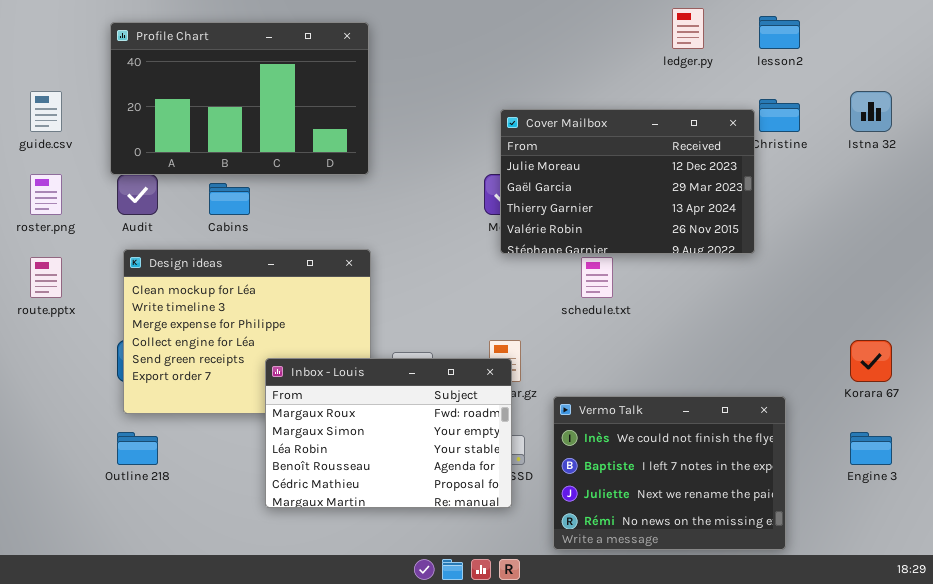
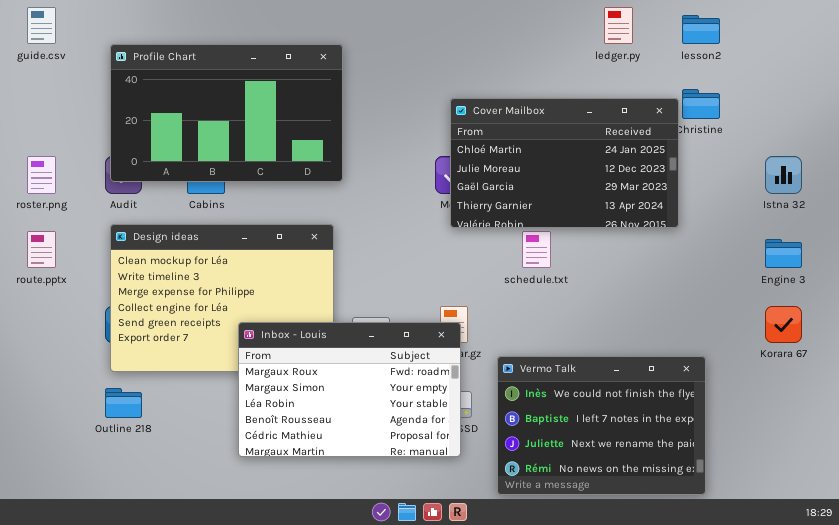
Profile Chart: [110,22,369,175] -> [110,44,343,182], moved
guide.csv: [30,91,62,132] -> [27,7,56,44], moved
Istna 32: [850,91,892,132] -> [765,156,802,194], moved
Cover Mailbox: [500,109,755,254] -> [450,98,679,228], scrolled up 1 row
Engine 3: [850,432,892,465] -> [765,239,802,268], moved

